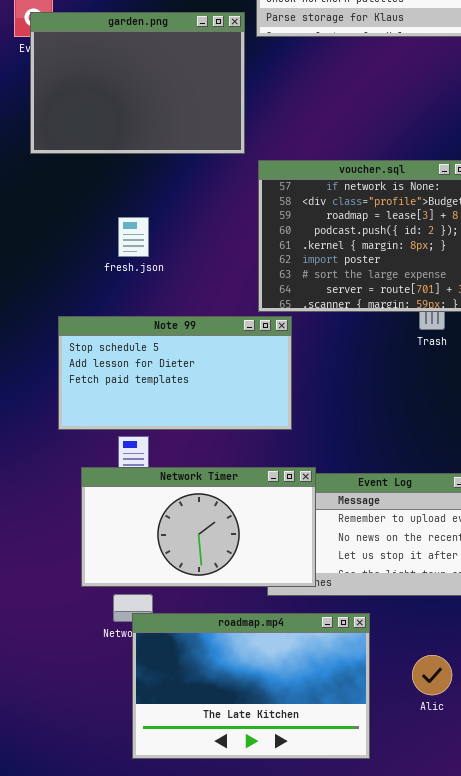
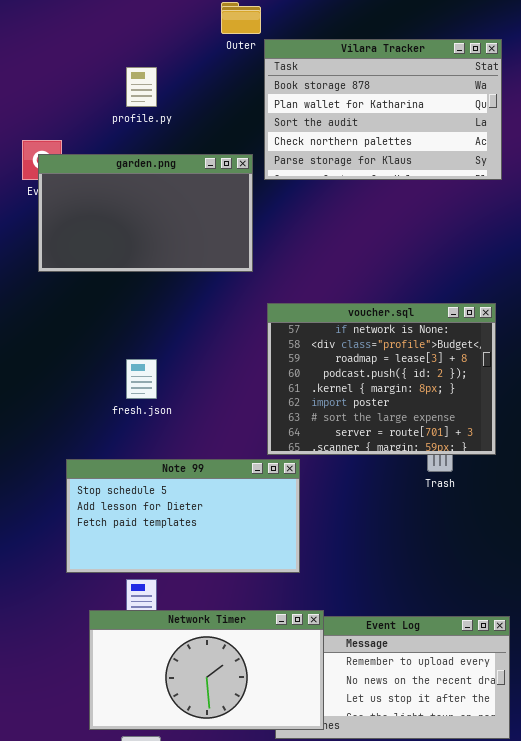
garden.png: [30,12,245,154] -> [38,154,253,272], resized

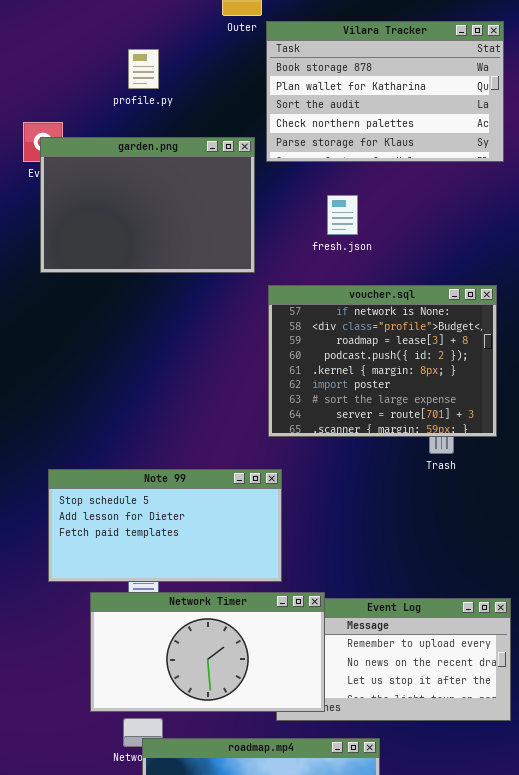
garden.png: [38,154,253,272] -> [40,137,255,273], resized
fresh.json: [126,359,157,399] -> [327,195,358,235], moved
Note 99: [66,459,300,573] -> [48,469,282,582], moved

